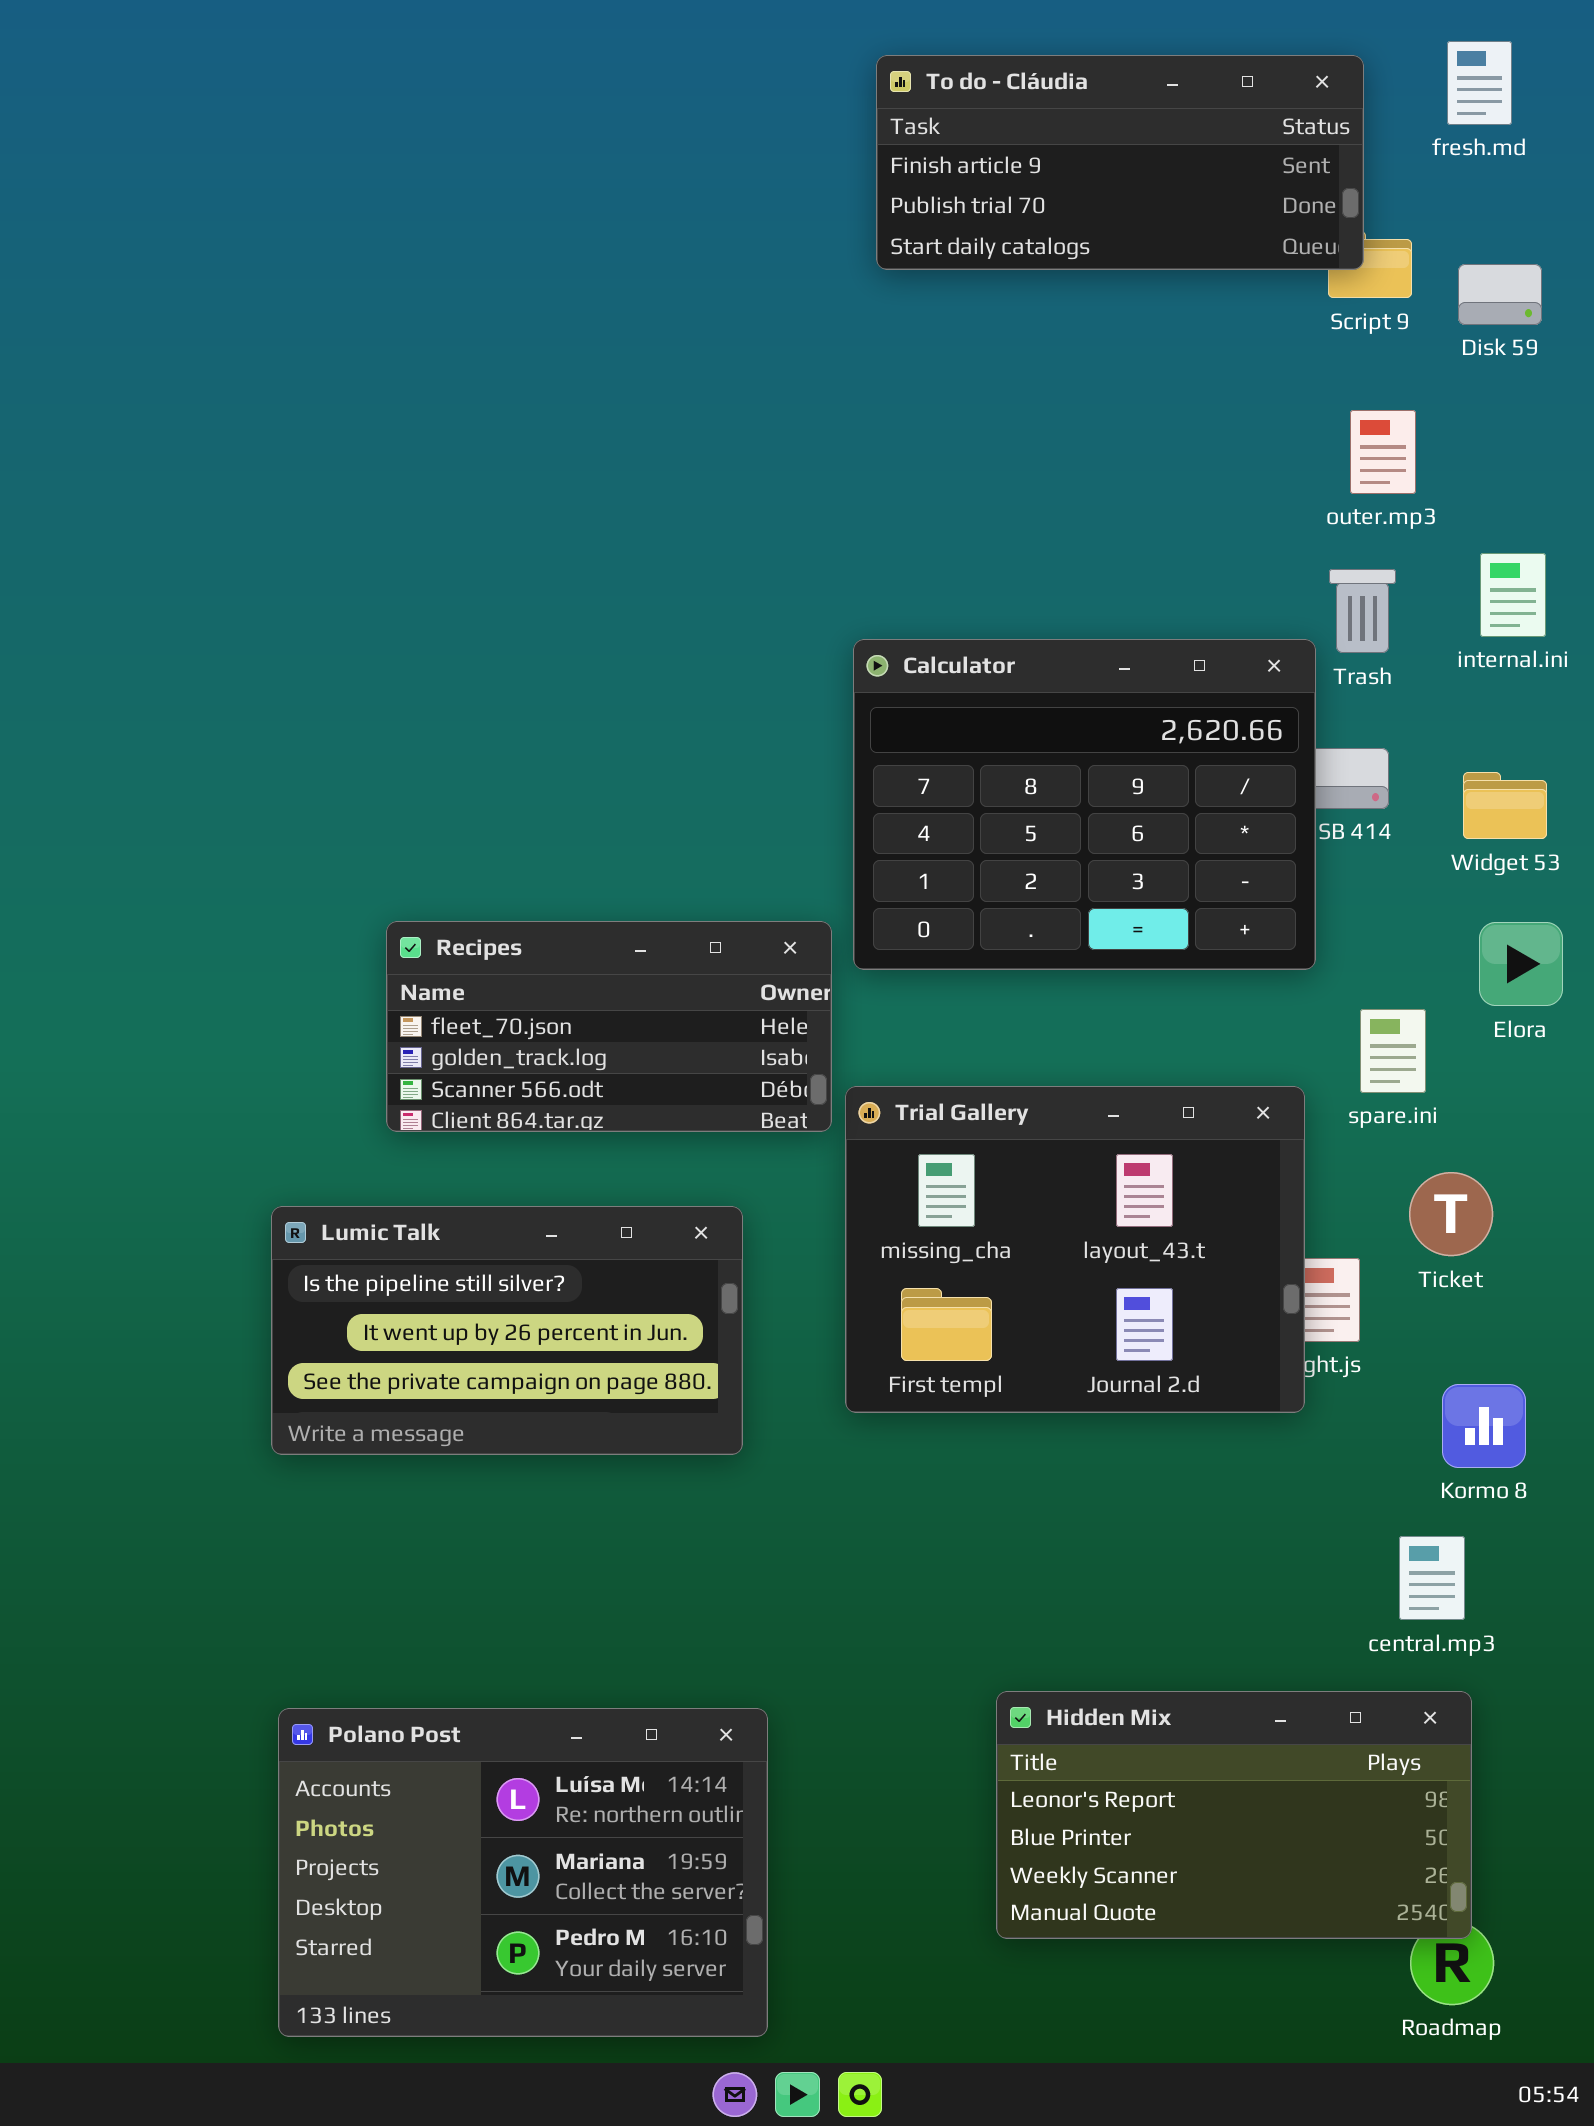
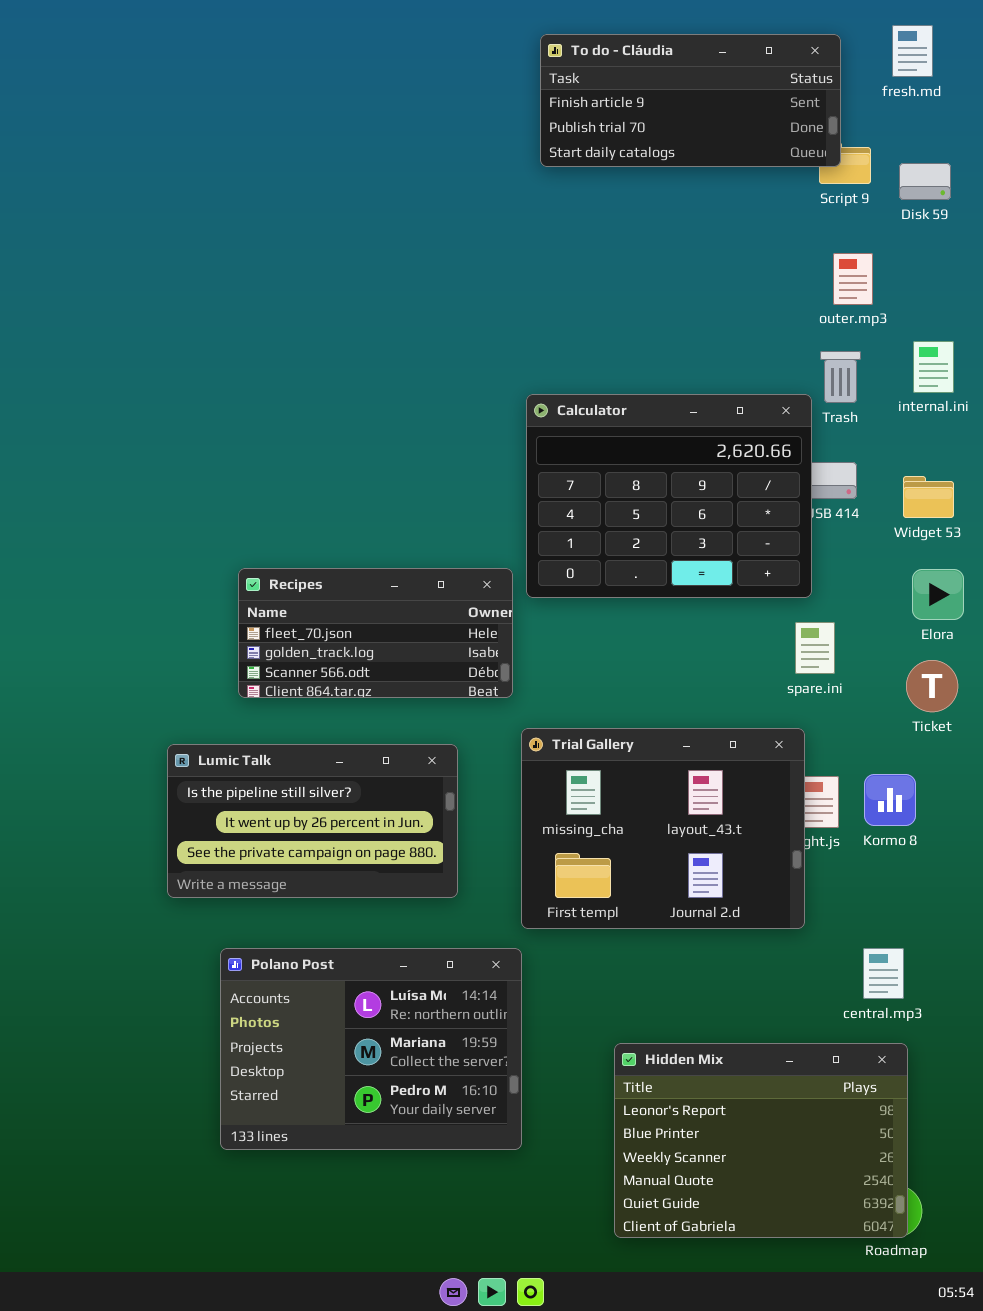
spare.ini: [1360,1009,1426,1093] -> [795,622,835,674], moved
Trial Gallery: [845,1086,1305,1413] -> [521,728,805,929], moved
Ticket: [1409,1172,1493,1256] -> [906,660,958,712], moved
Kormo 8: [1442,1384,1526,1468] -> [864,774,916,826], moved
Hidden Mix: [996,1691,1472,1939] -> [614,1043,908,1238], resized
Polano Post: [278,1708,768,2037] -> [220,948,522,1150], moved

